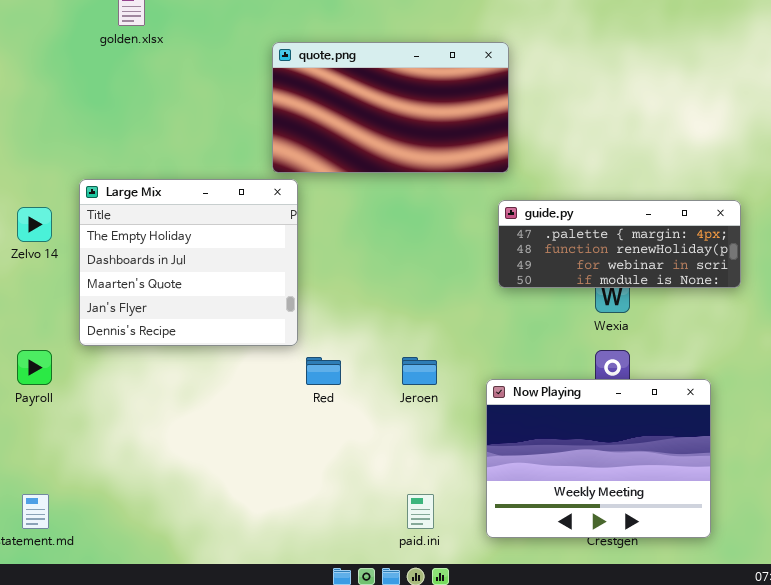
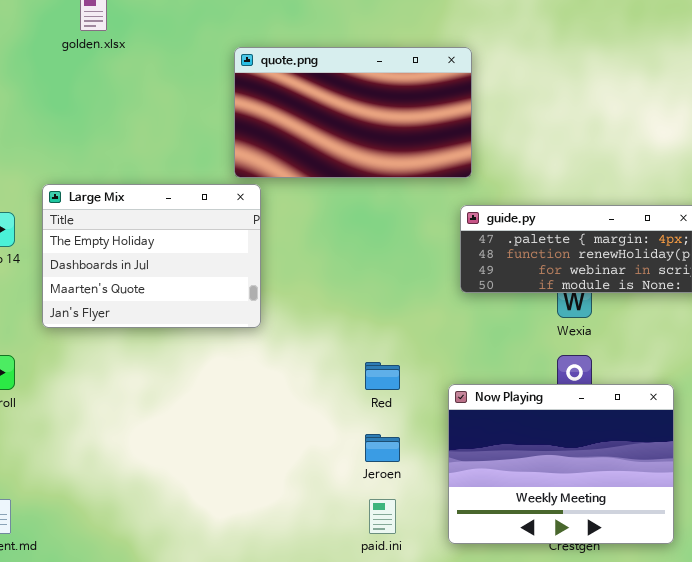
Large Mix: [79,179,298,346] -> [42,184,261,328], resized
Red: [306,357,341,385] -> [365,362,400,390], moved
Jeroen: [402,357,437,385] -> [365,434,400,462], moved

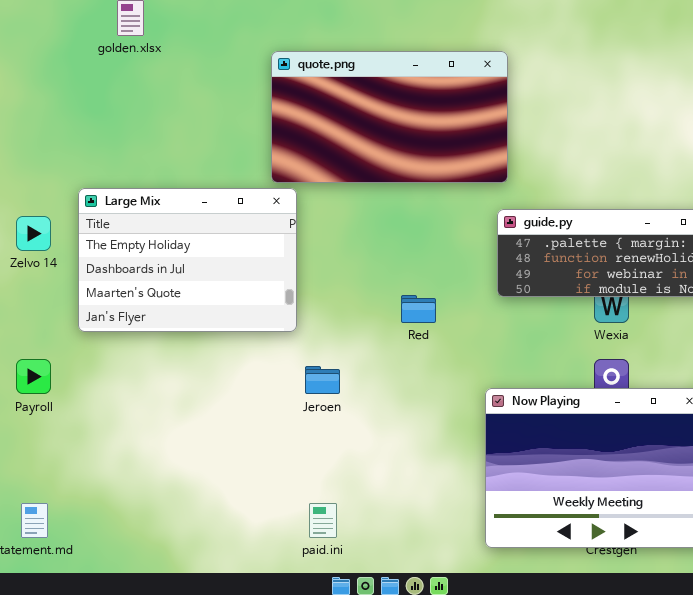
Red: [365,362,400,390] -> [401,295,436,323], moved
Jeroen: [365,434,400,462] -> [305,366,340,394], moved
paid.ini: [369,499,396,534] -> [309,503,337,538], moved

